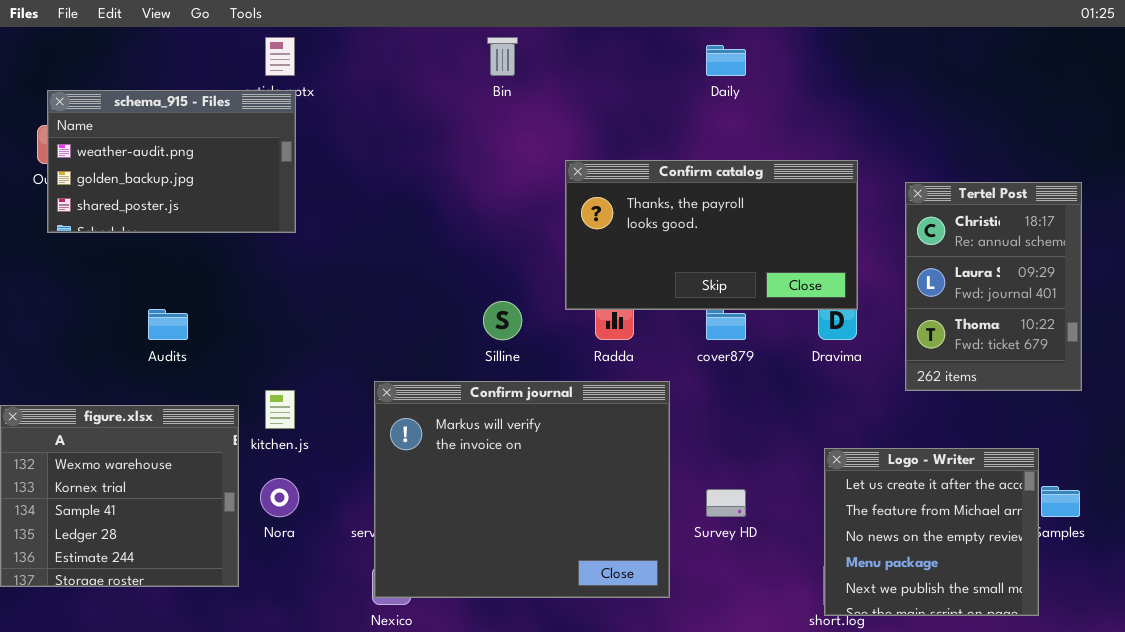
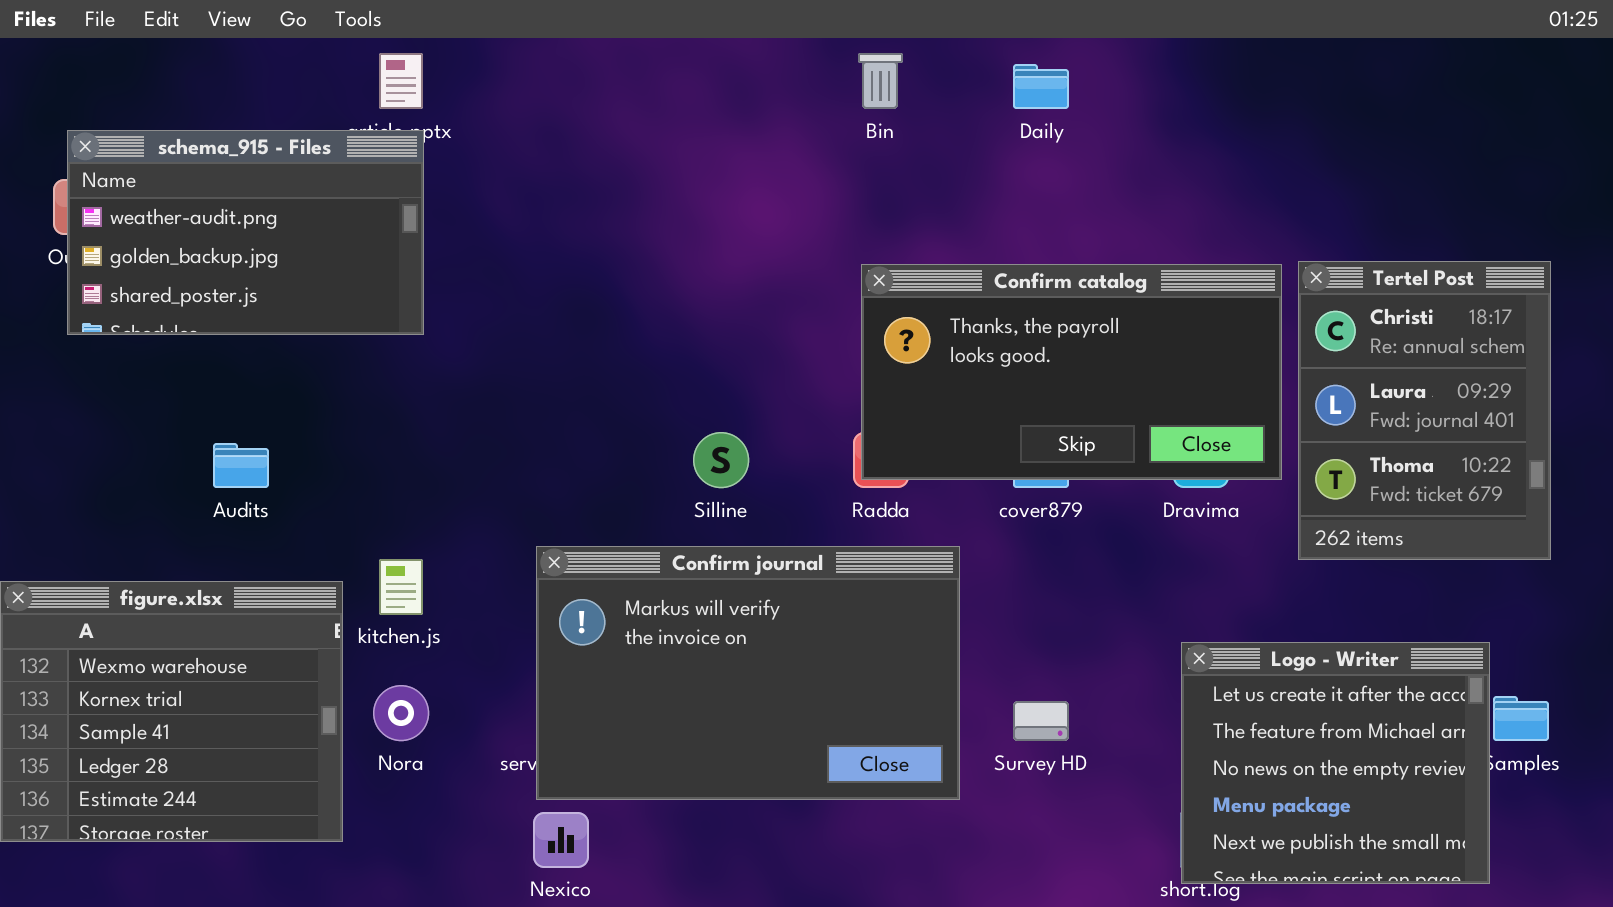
Bin: [487,37,518,76] -> [858,53,903,109], moved
Confirm catalog: [565,160,858,310] -> [861,264,1282,480], moved
Confirm journal: [374,381,670,598] -> [536,546,960,800], resized

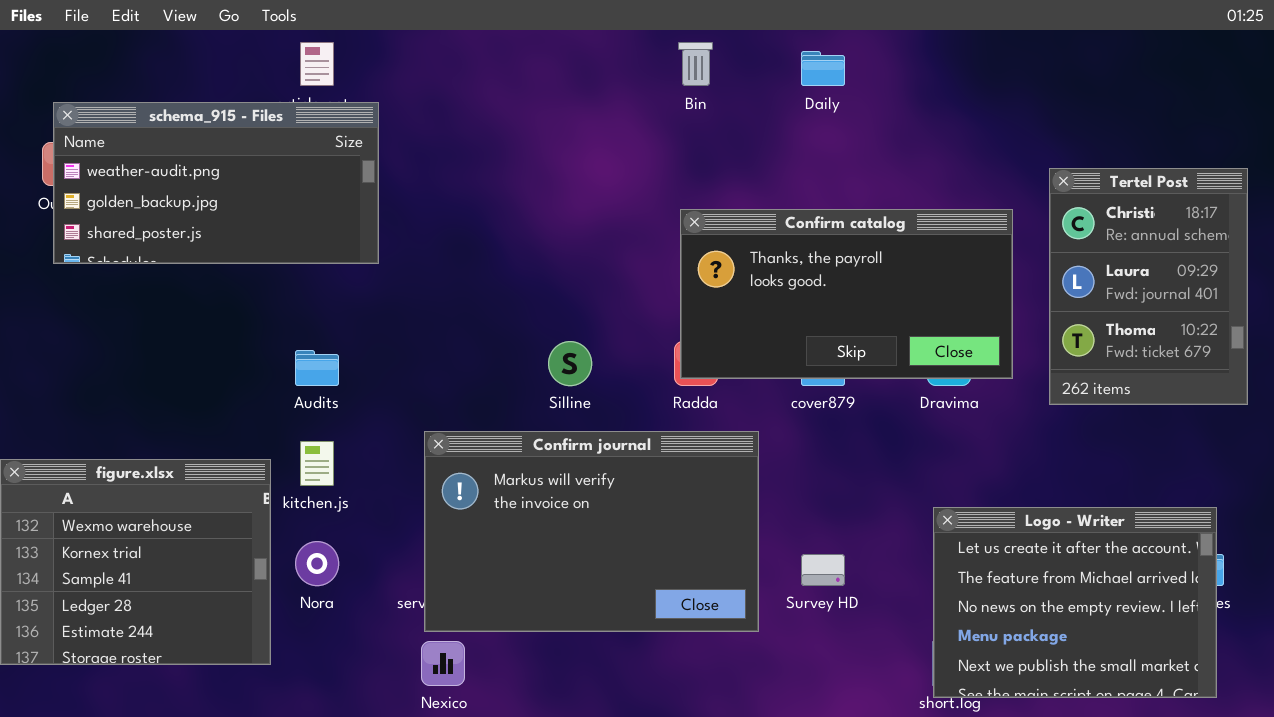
schema_915 - Files: [67,130,424,335] -> [53,102,379,264], resized
Tertel Post: [1298,261,1551,560] -> [1049,168,1248,405], moved
Audits: [213,443,269,488] -> [295,350,339,386], moved
Logo - Writer: [1181,642,1490,884] -> [933,507,1217,698], resized

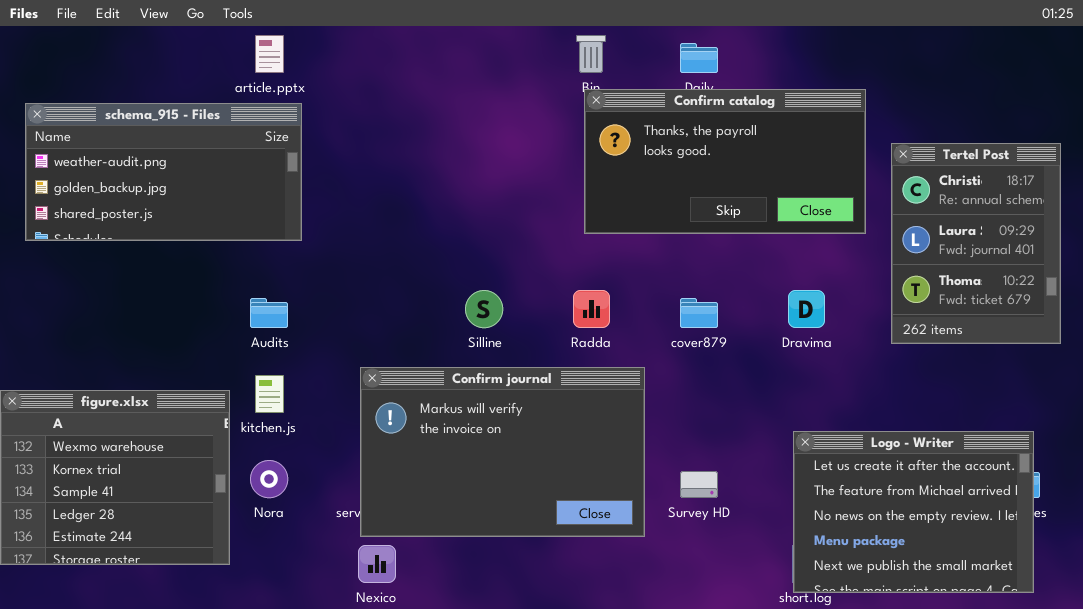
schema_915 - Files: [53,102,379,264] -> [25,103,302,241], moved
Confirm catalog: [680,209,1013,379] -> [584,89,866,234], moved

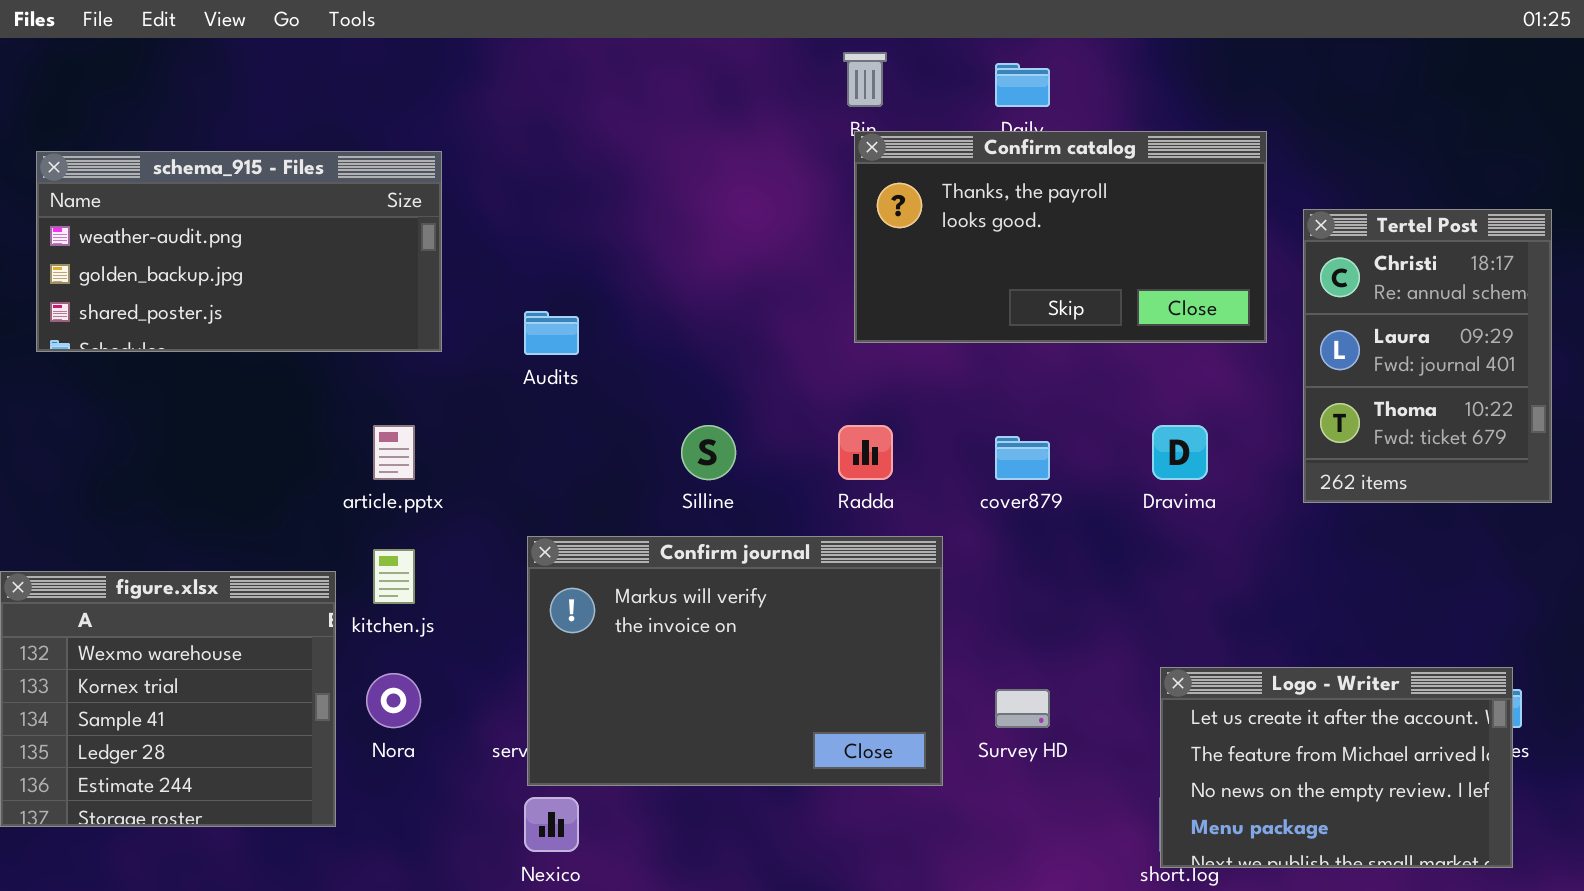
article.pptx: [255,35,284,73] -> [373,425,415,480], moved
Audits: [250,298,288,328] -> [524,311,579,355], moved
Logo - Writer: [793,431,1034,593] -> [1160,667,1513,868], resized

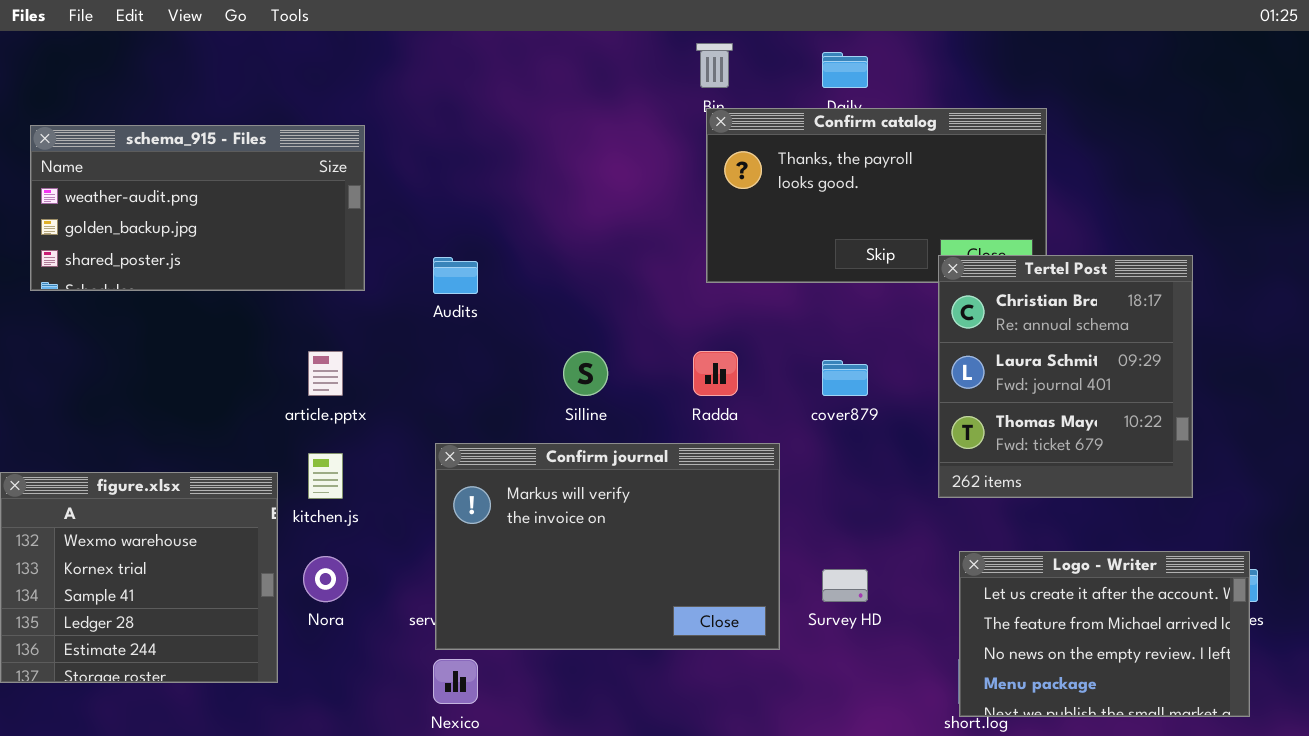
Tertel Post: [1303,209,1552,503] -> [938,255,1193,498], moved, resized

